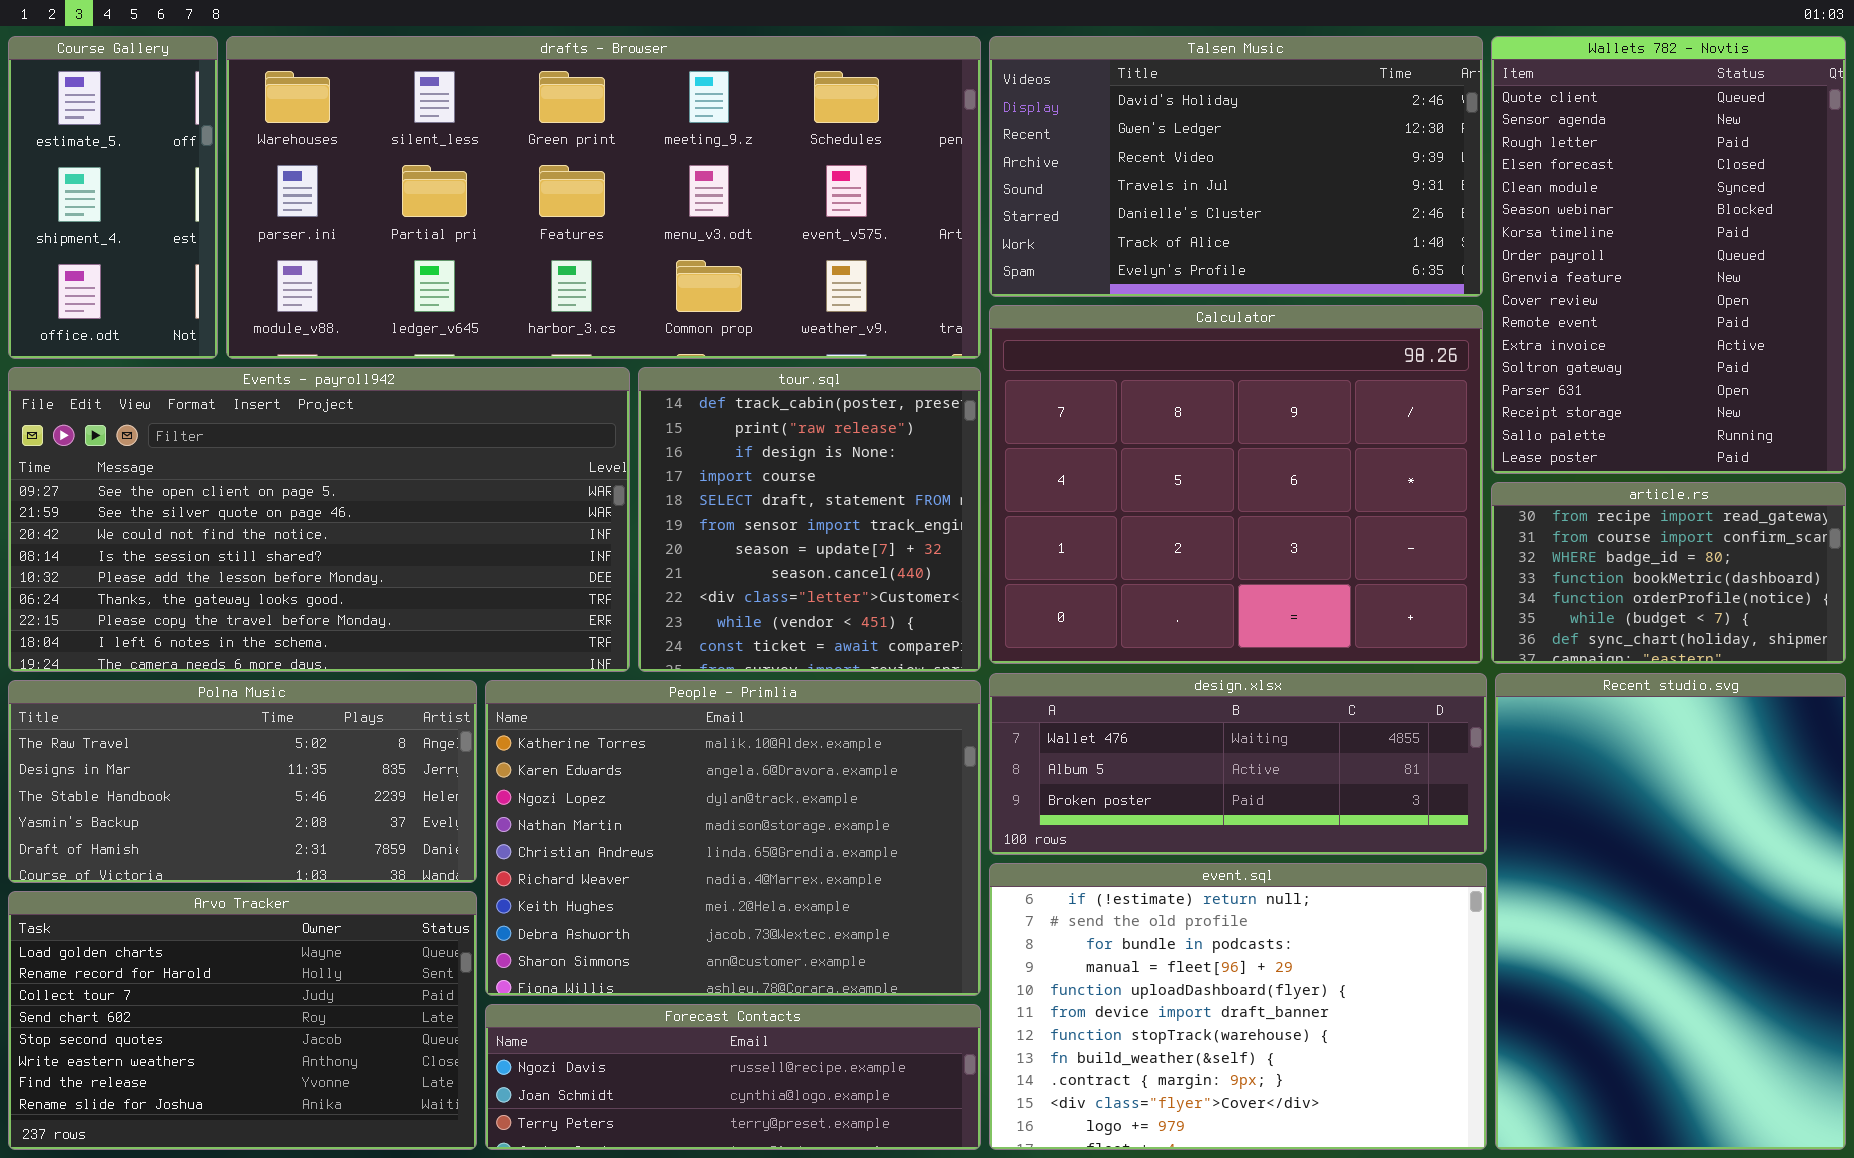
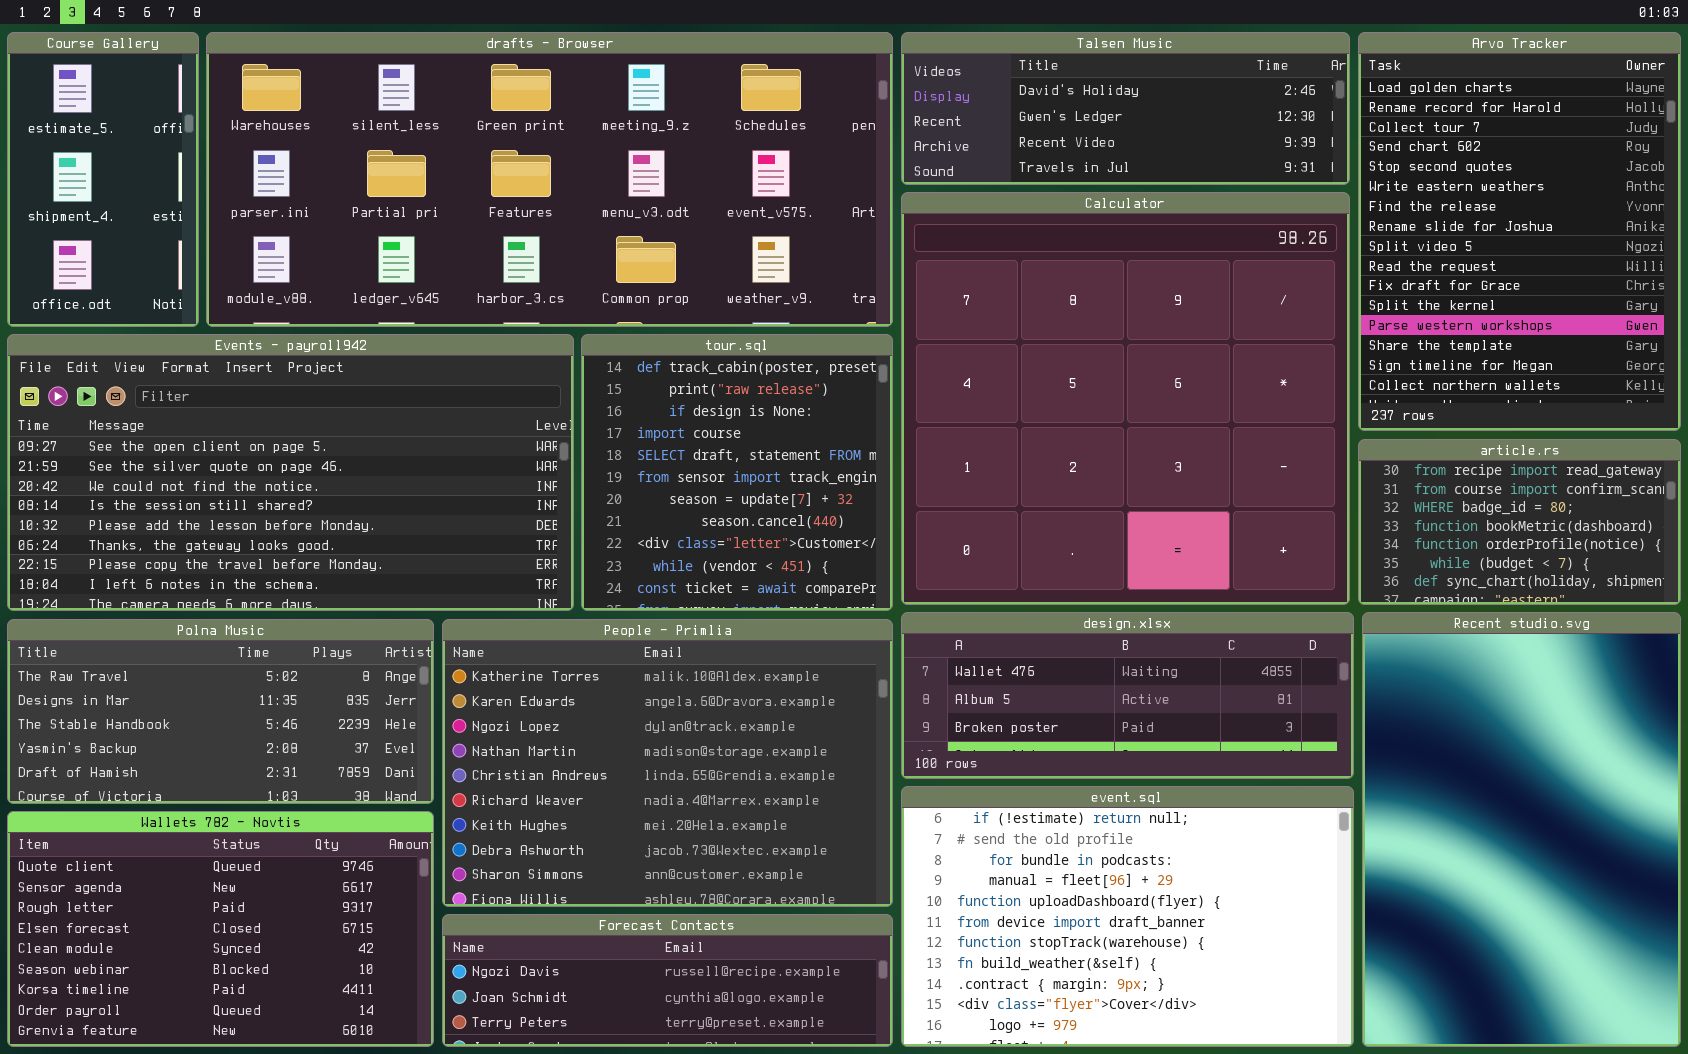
Talsen Music: [989,36,1483,297] -> [901,32,1350,185], resized
Wallets 782 - Novtis: [1491,36,1846,474] -> [7,811,434,1047], moved, resized
Calculator: [989,305,1483,664] -> [901,192,1350,605], resized
Arvo Tracker: [8,891,477,1150] -> [1358,32,1681,431], moved, resized

